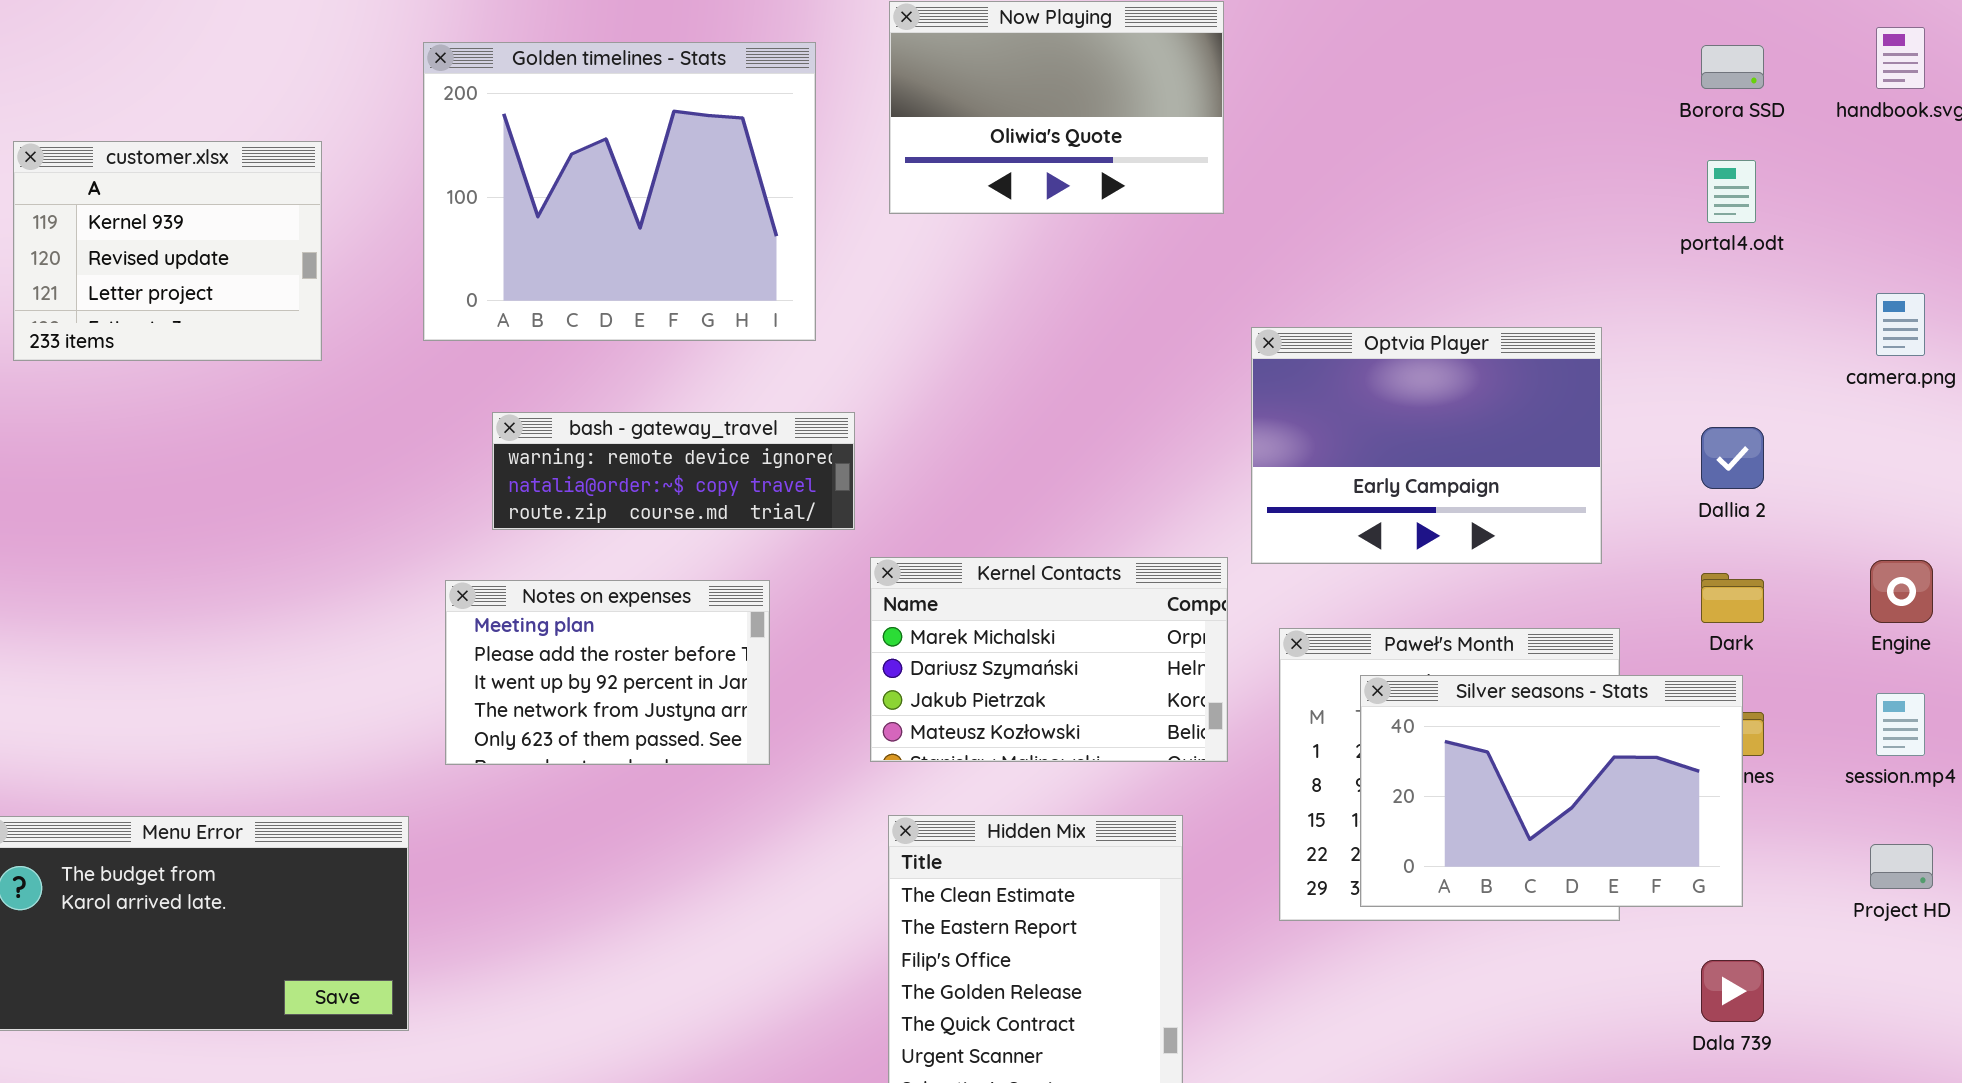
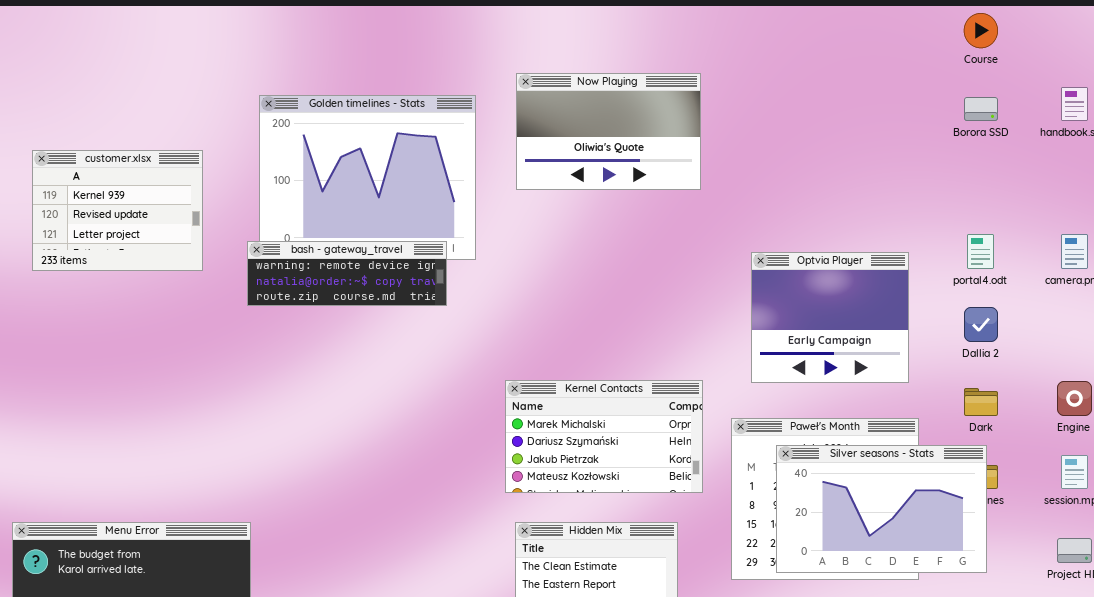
portal4.odt: [1707,160,1756,223] -> [967,234,994,269], moved
Optvia Player: [1251,327,1602,564] -> [751,252,909,383], resized
bash - gateway_travel: [492,412,855,530] -> [247,241,447,306], moved
Notes on expenses: [445,580,770,765] -> none, closed

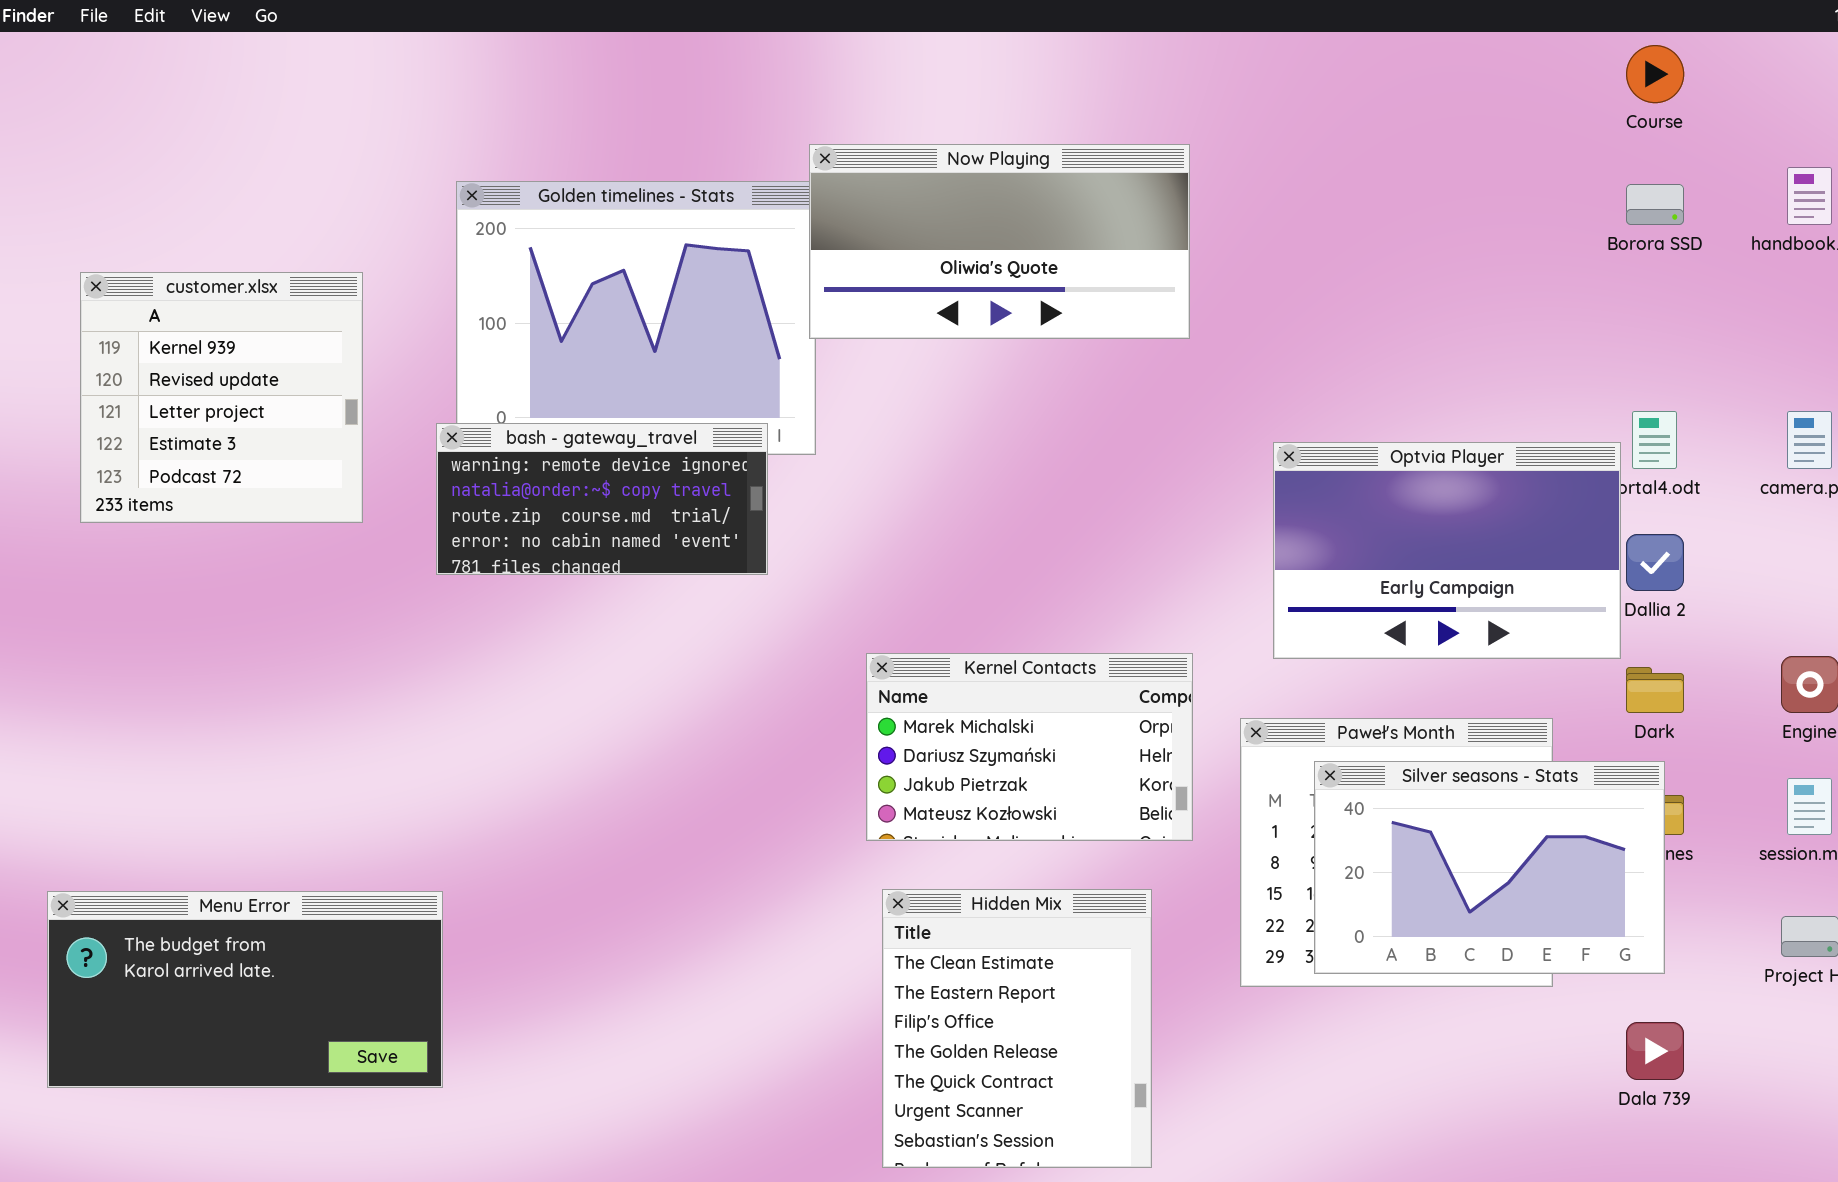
Now Playing: [516,73,701,190] -> [809,144,1190,339], resized
customer.xlsx: [32,150,203,271] -> [80,272,363,523], resized
bash - gateway_travel: [247,241,447,306] -> [436,423,768,575], resized
Optvia Player: [751,252,909,383] -> [1273,442,1621,659], resized

